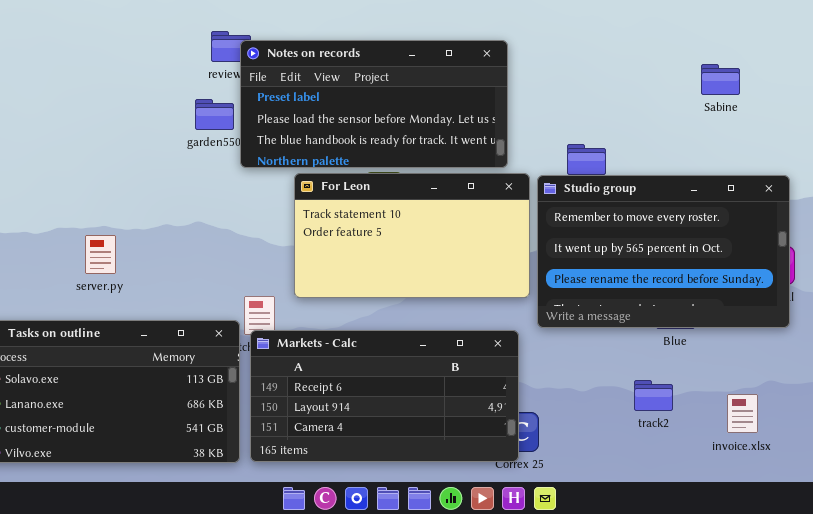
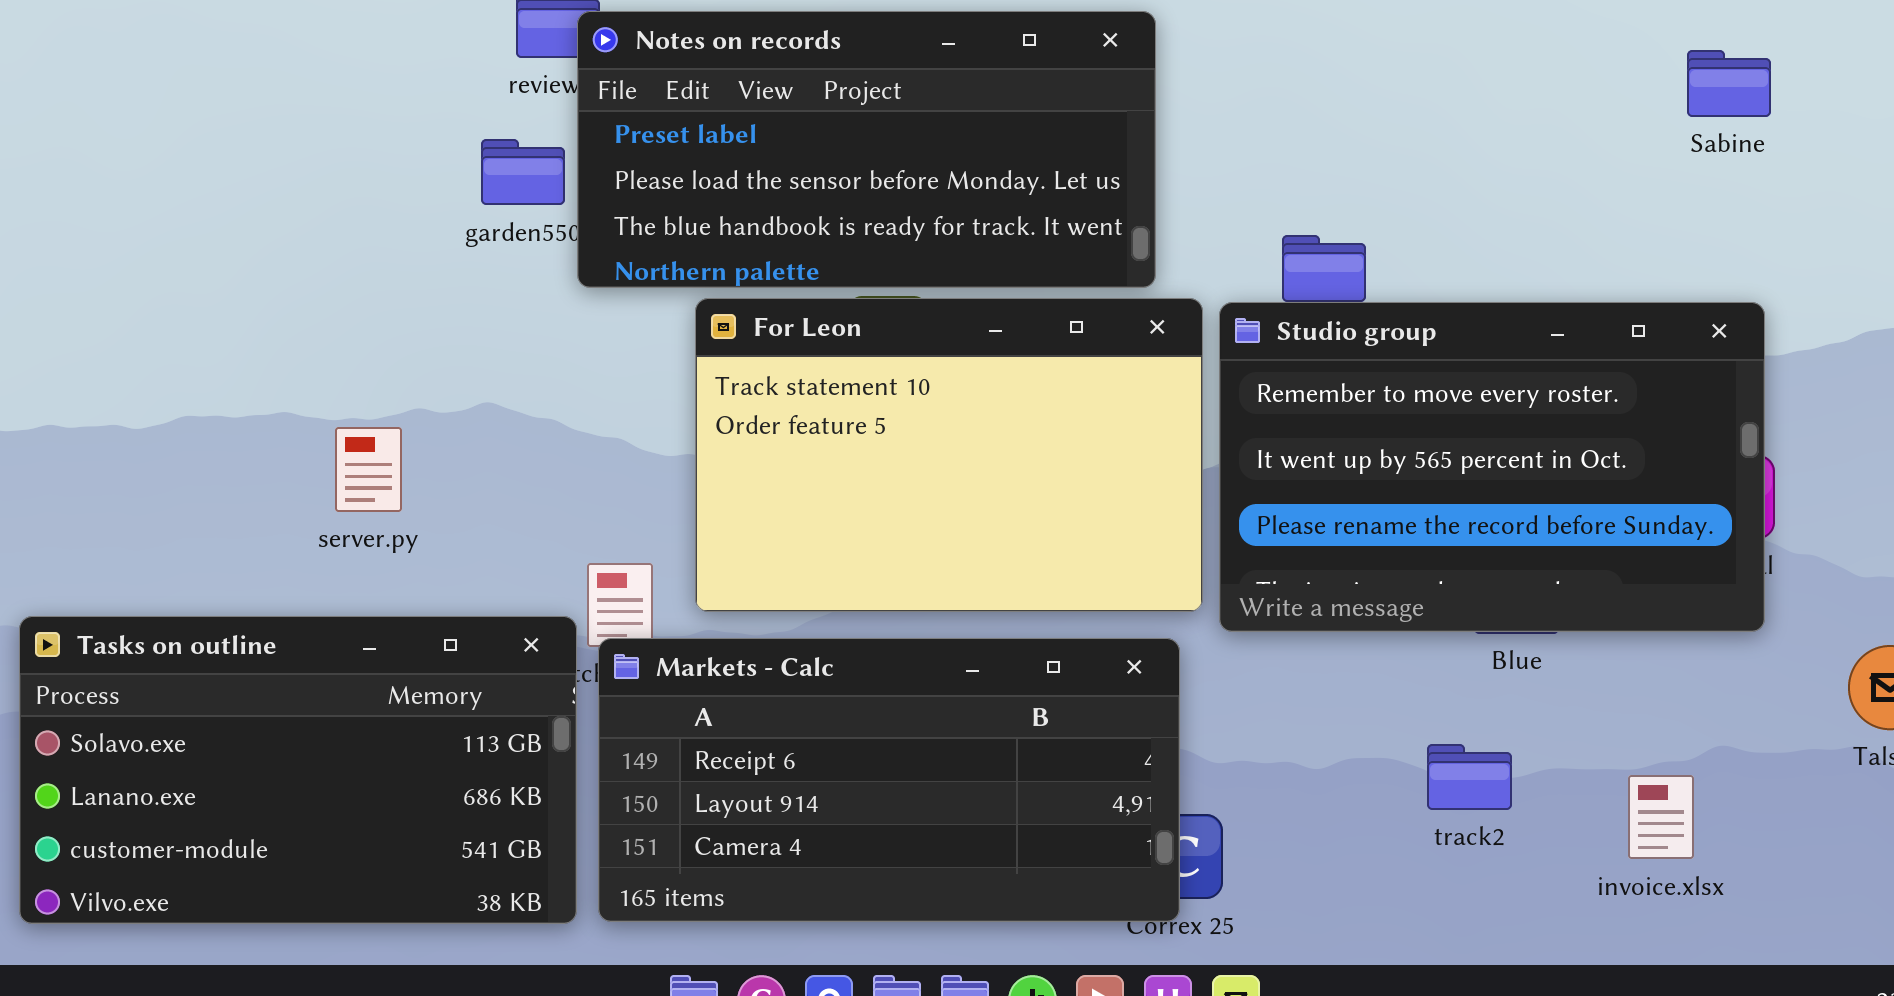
Sabine: [701,64,740,95] -> [1687,50,1771,117], moved
For Leon: [294,173,530,298] -> [695,298,1203,612], resized
server.py: [85,235,116,274] -> [335,427,402,512], moved

